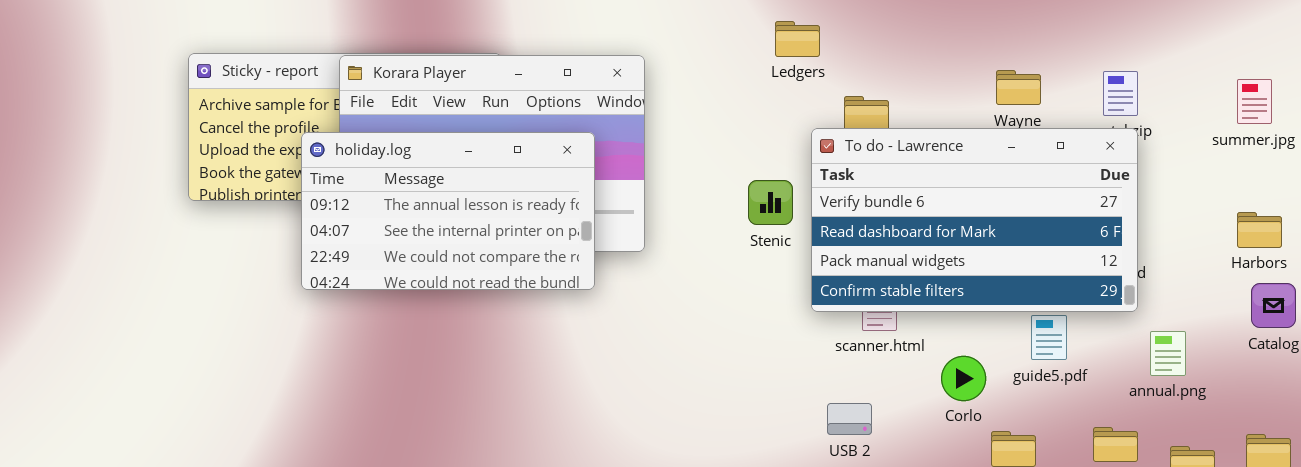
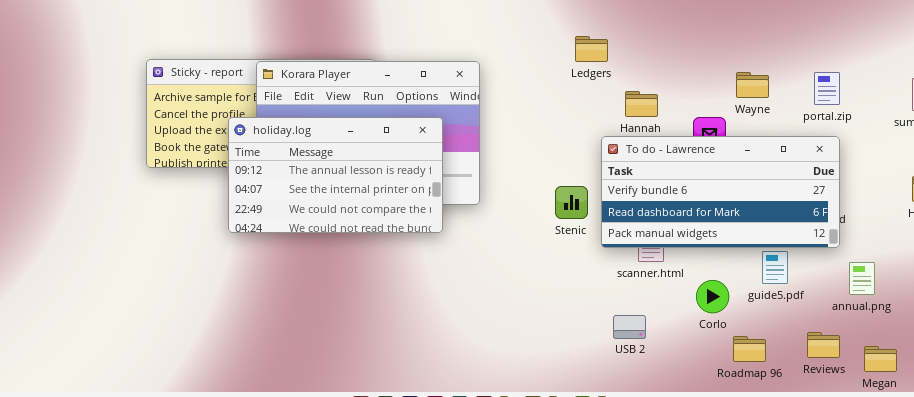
To do - Lawrence: [811,128,1138,312] -> [601,136,840,248], resized
Stenic: [748,180,793,225] -> [555,186,588,219], moved

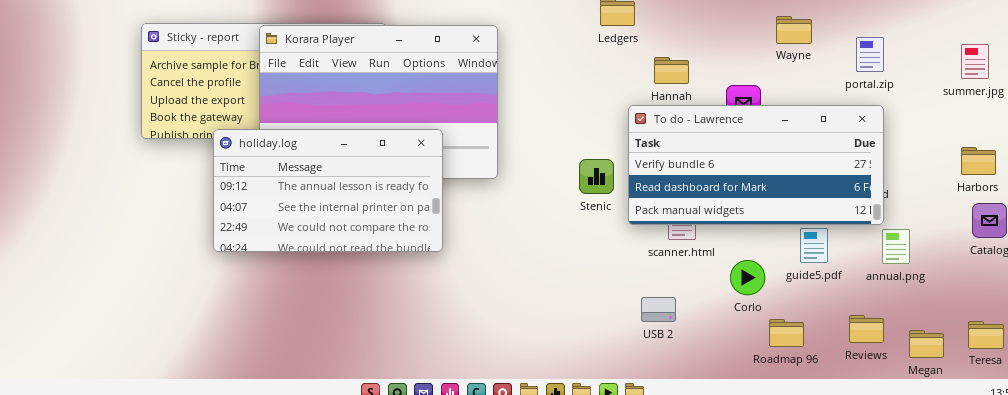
Wayne: [736,72,769,98] -> [776,16,812,44], moved
holiday.log: [228,117,443,233] -> [213,129,443,252], moved
annual.png: [849,262,875,295] -> [882,229,910,264], moved

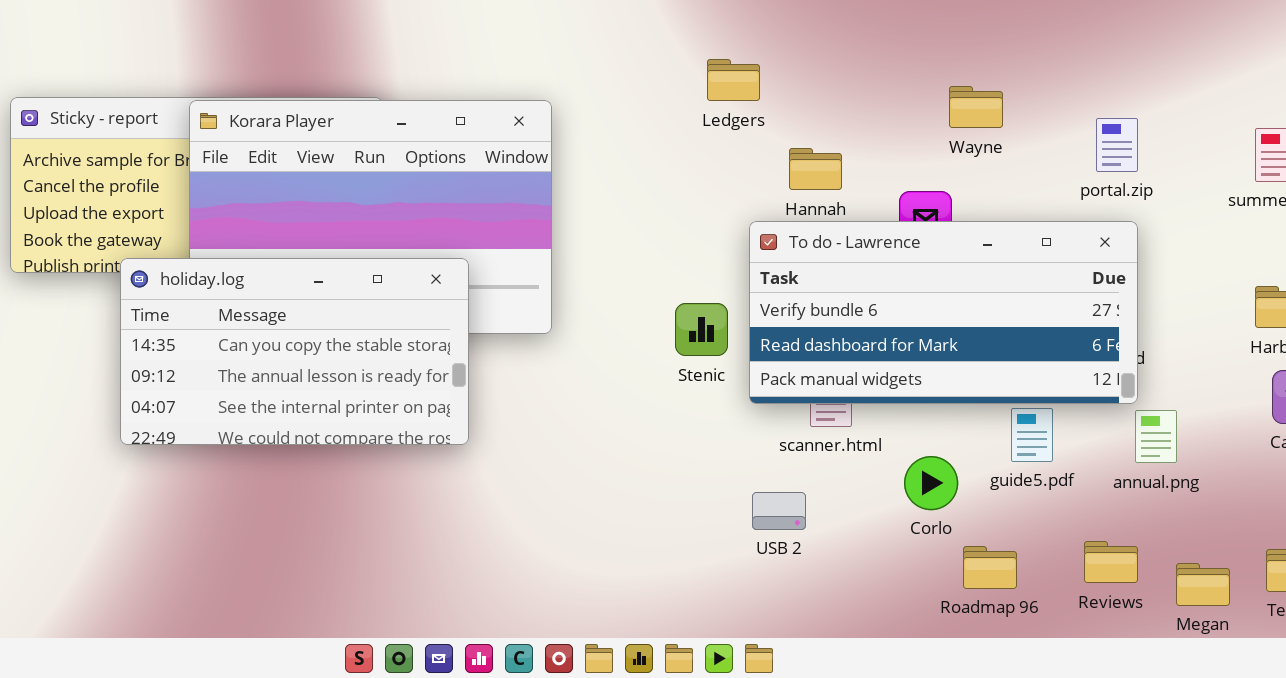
Wayne: [776,16,812,44] -> [949,86,1003,128], moved
holiday.log: [213,129,443,252] -> [120,258,469,445], scrolled up 1 row
USB 2: [641,297,676,322] -> [752,492,806,530], moved

